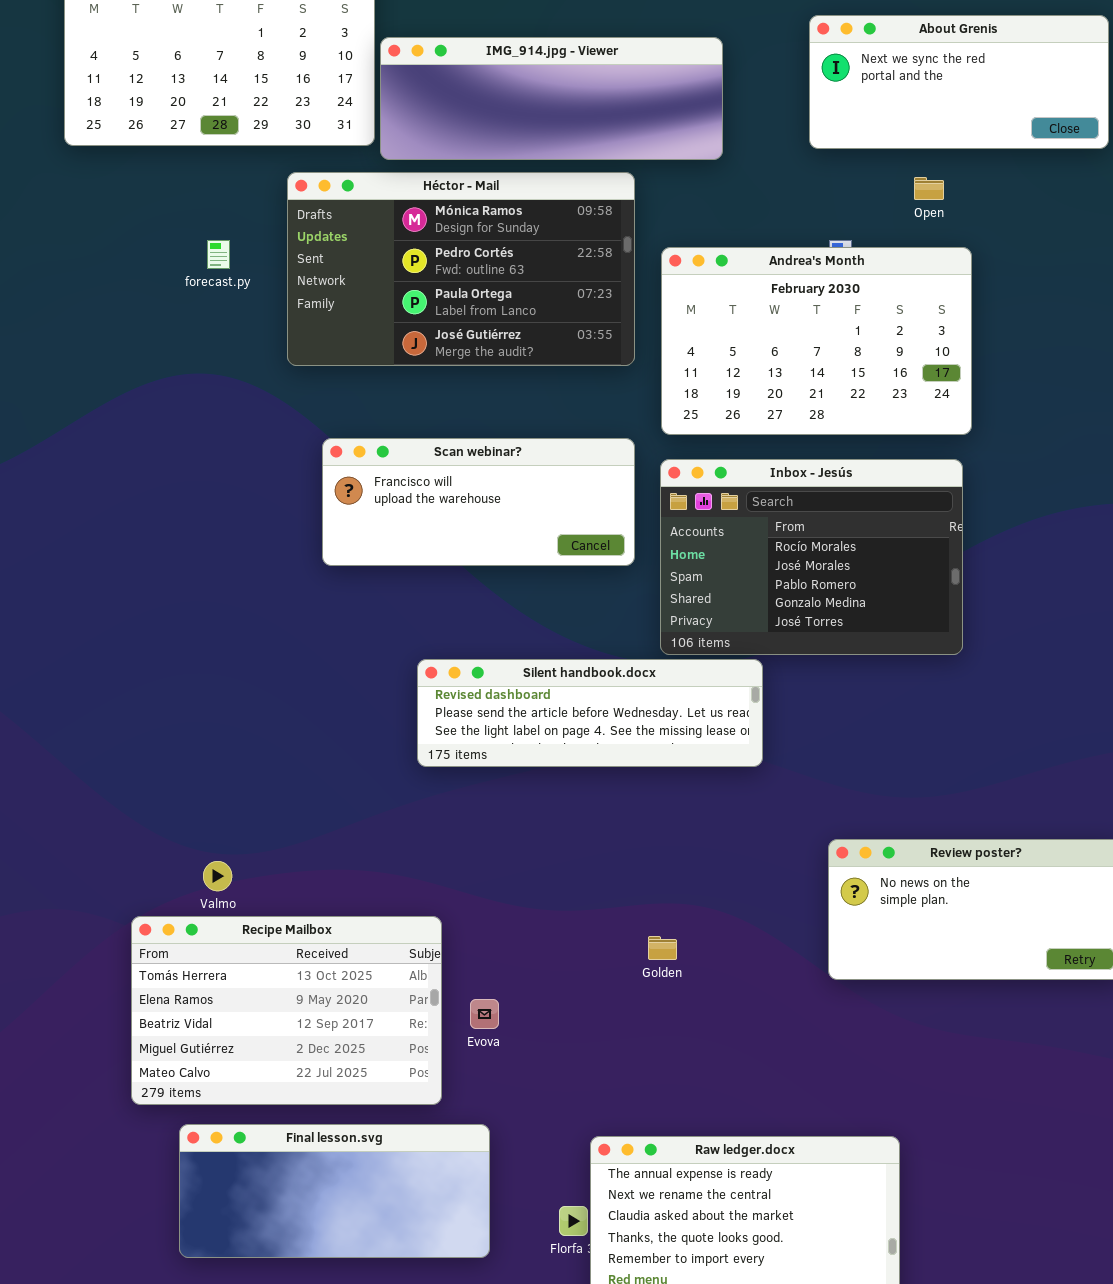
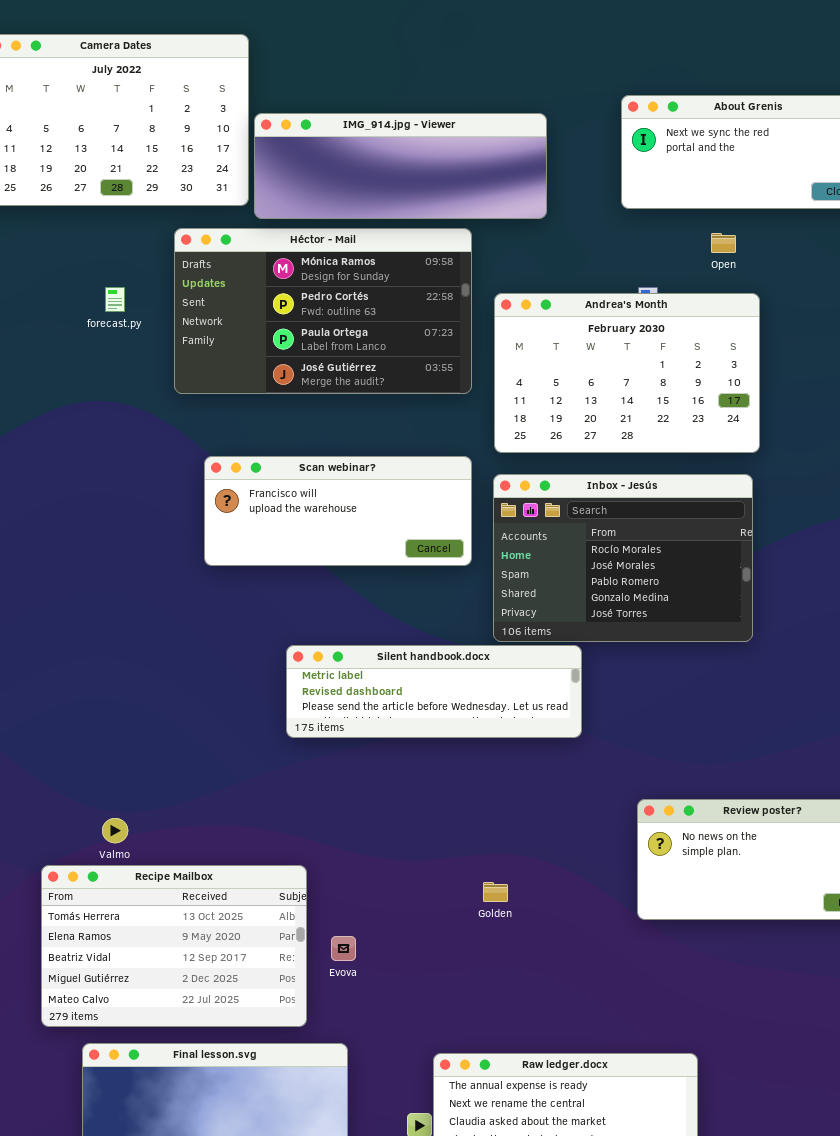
Silent handbook.docx: [417,659,763,767] -> [286,645,582,738], scrolled up 1 row

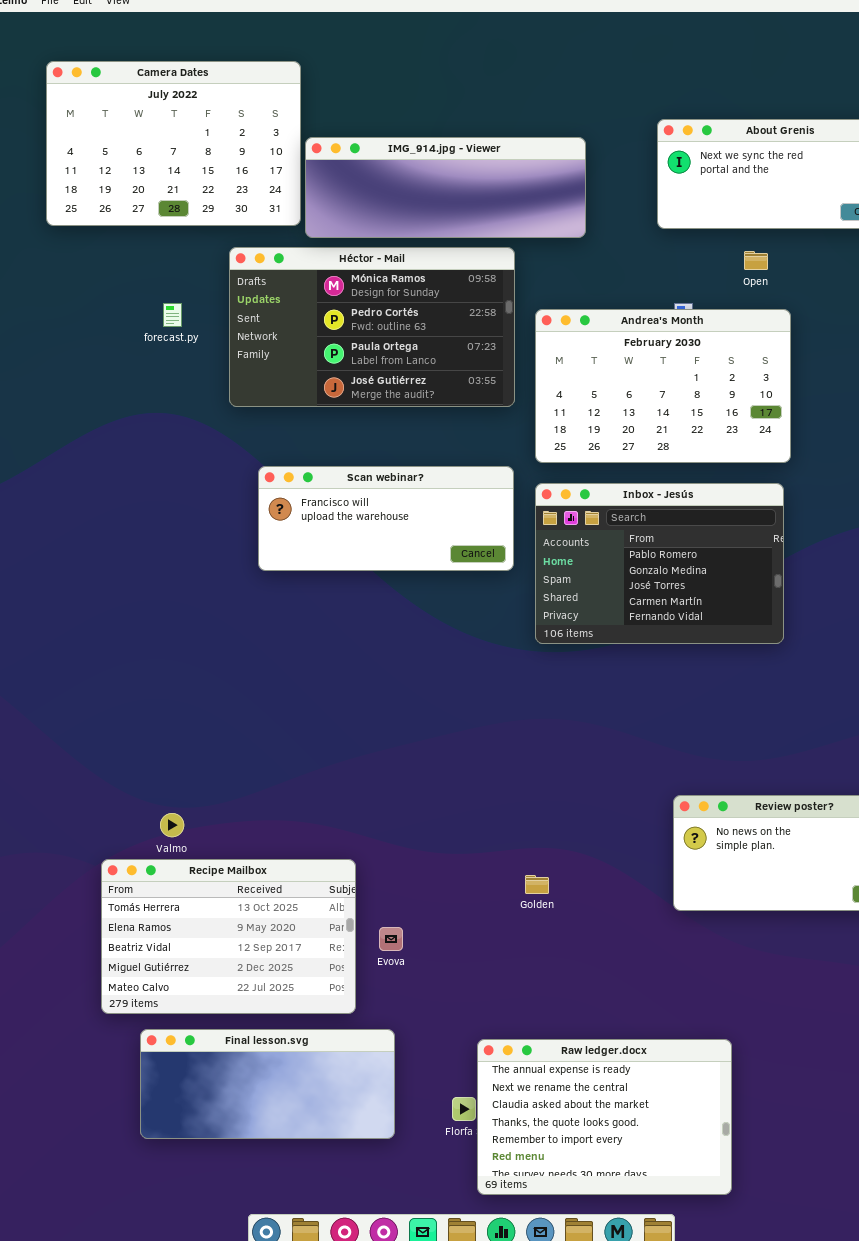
Inbox - Jesús: [493,474,753,642] -> [535,483,784,644], scrolled down 2 rows
Silent handbook.docx: [286,645,582,738] -> none, closed

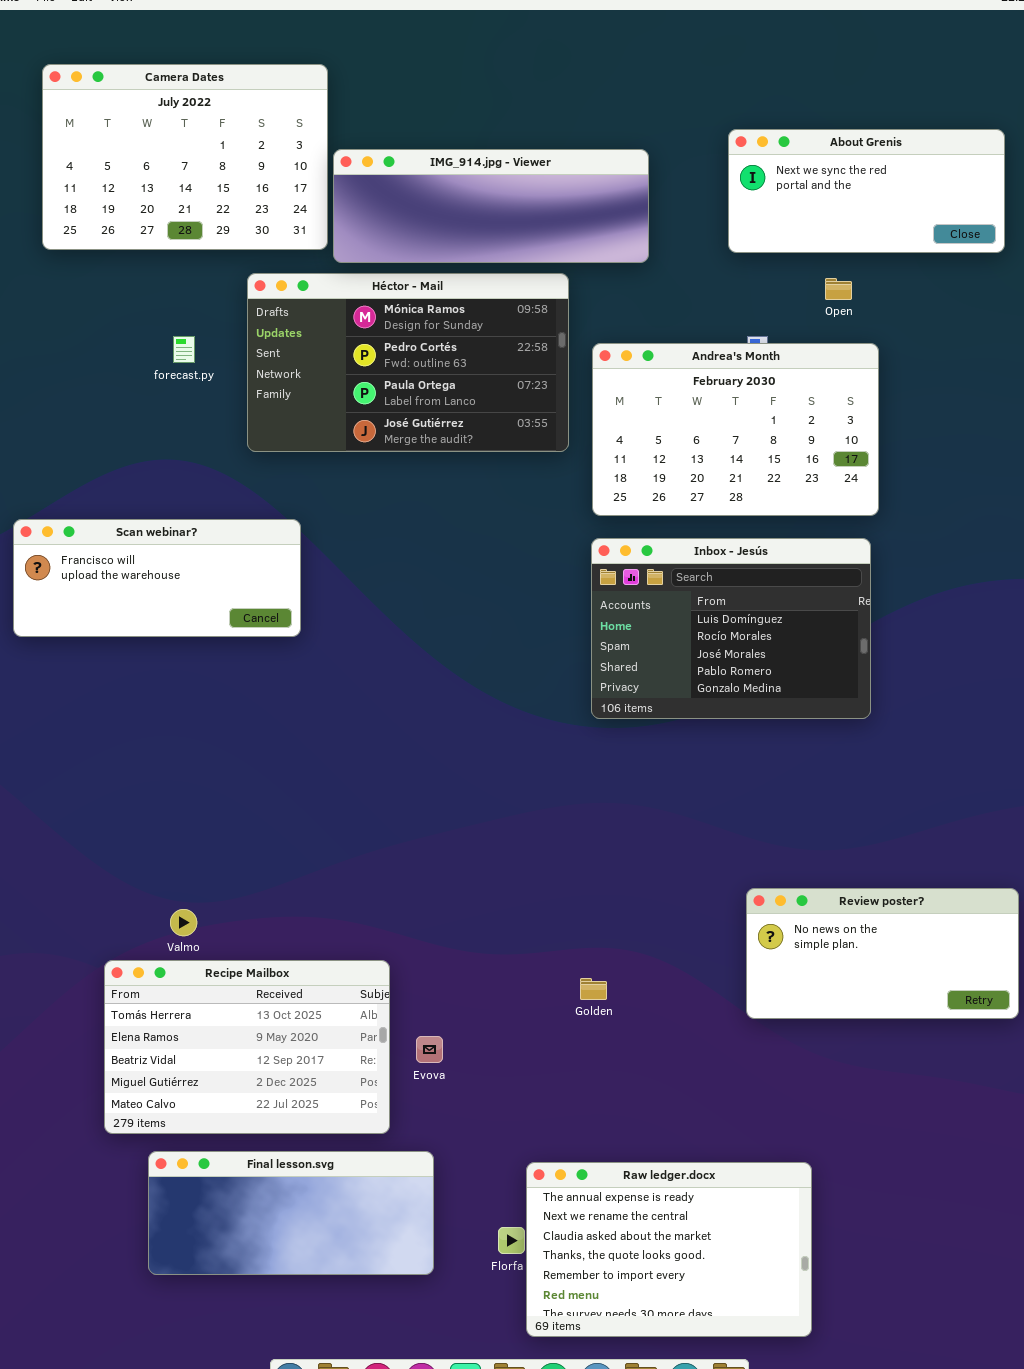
Scan webinar?: [258,466,514,571] -> [13,519,301,637], moved
Inbox - Jesús: [535,483,784,644] -> [591,538,871,719], scrolled up 3 rows

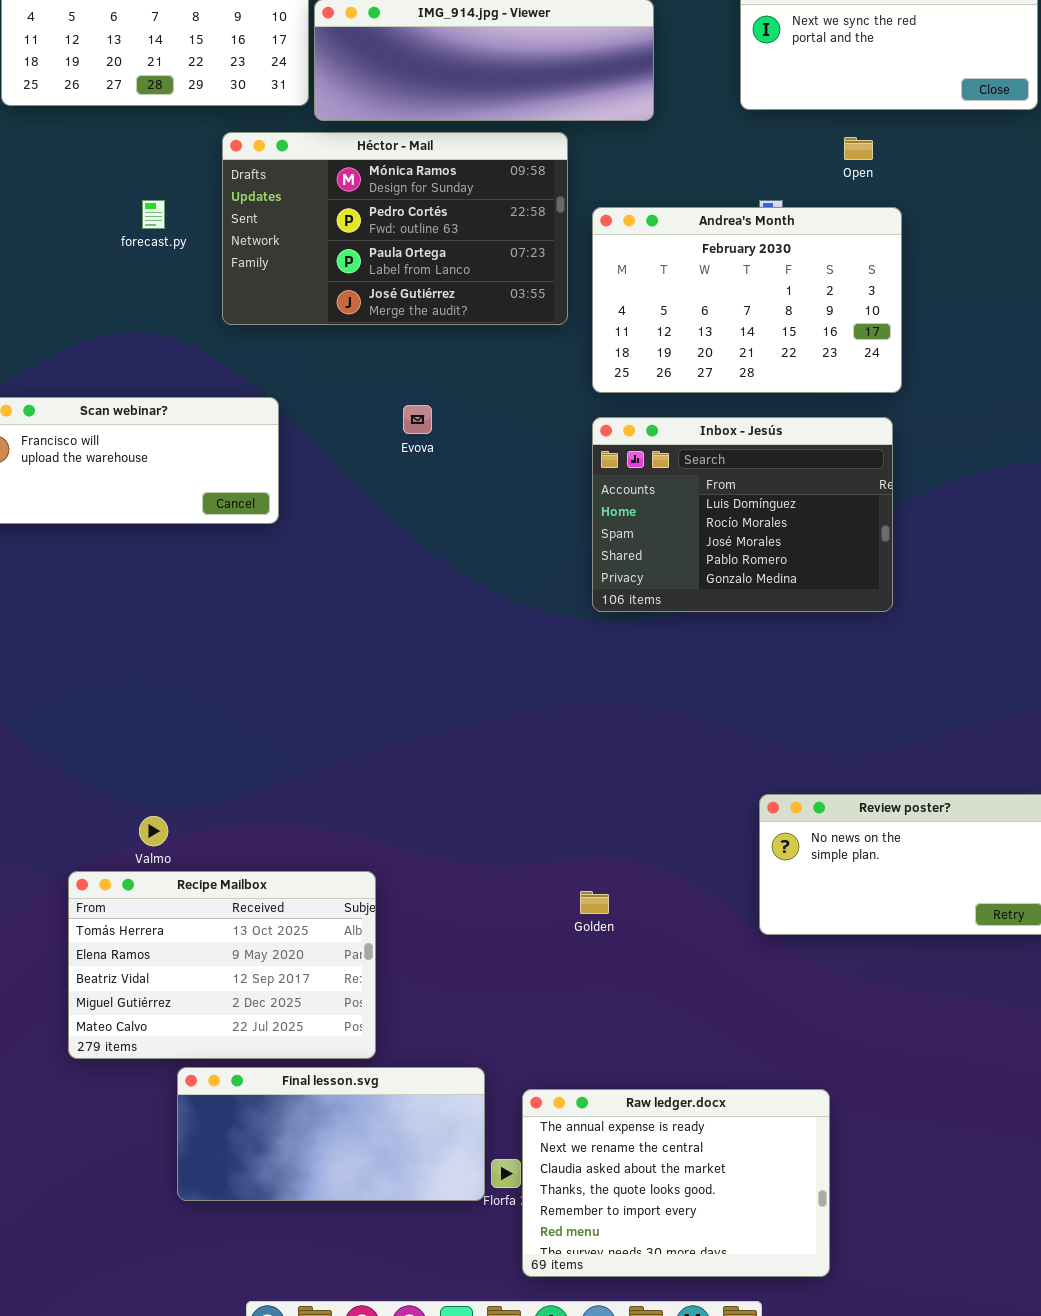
Evova: [416,1036,443,1063] -> [403,405,432,434], moved
Final lesson.svg: [148,1151,434,1275] -> [177,1067,485,1201], moved

